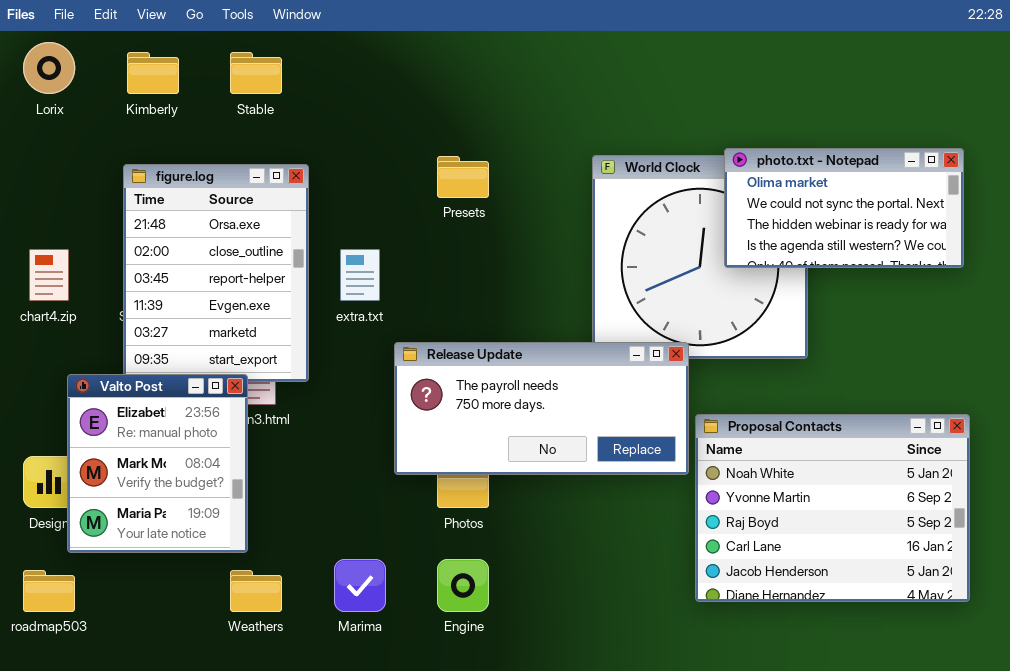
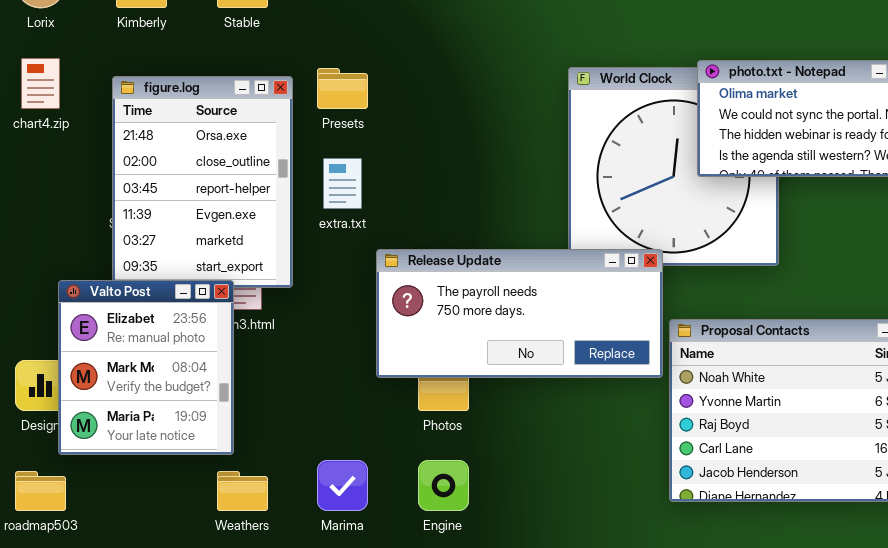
Presets: [437,156,489,198] -> [317,68,368,109], moved
chart4.zip: [29,249,69,301] -> [21,58,60,109], moved

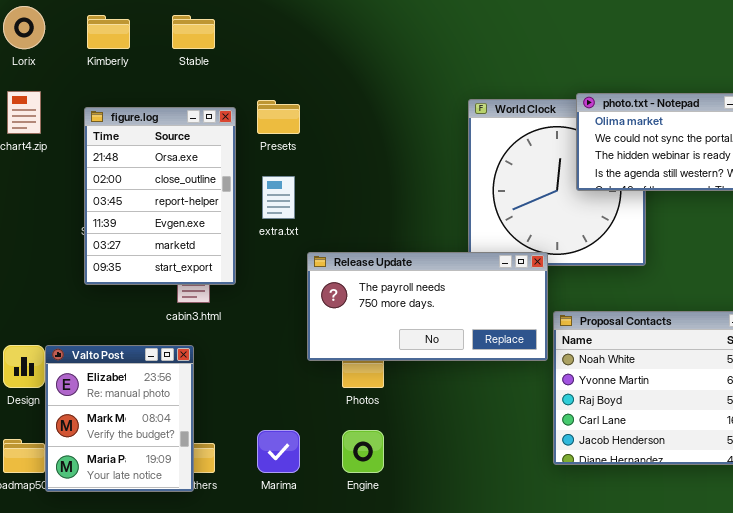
Valto Post: [58,280,234,455] -> [45,345,194,492], moved

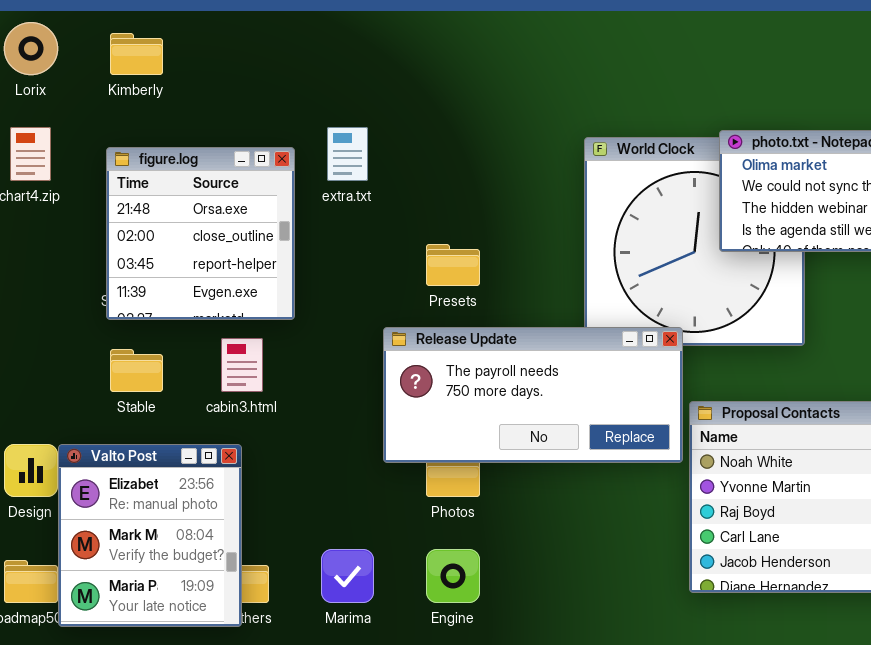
Stable: [172,15,215,49] -> [110,349,163,392], moved
Presets: [257,100,300,134] -> [426,244,480,286], moved
figure.log: [84,107,236,285] -> [106,147,295,320], resized
extra.txt: [262,176,295,219] -> [327,127,368,181], moved

